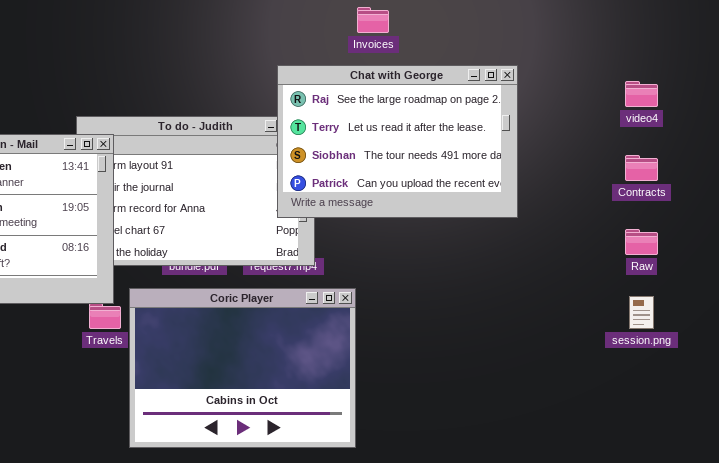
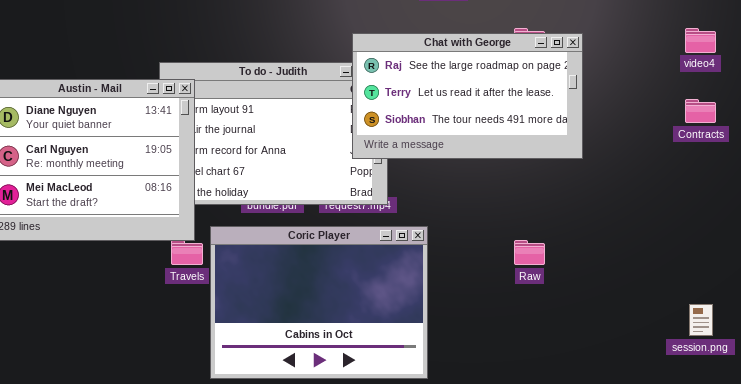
Chat with George: [277,65,518,218] -> [352,33,583,159], resized
Raw: [625,229,658,255] -> [514,240,545,265], moved
session.png: [629,296,654,329] -> [689,304,713,336], moved

